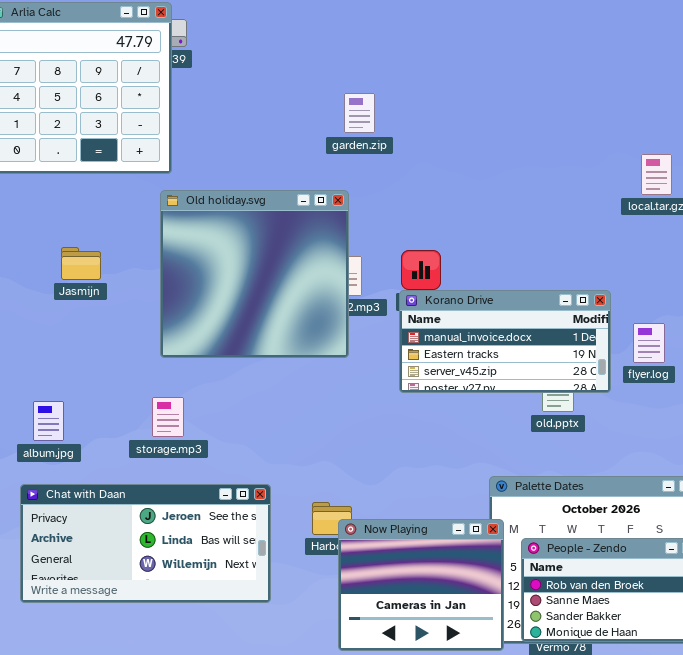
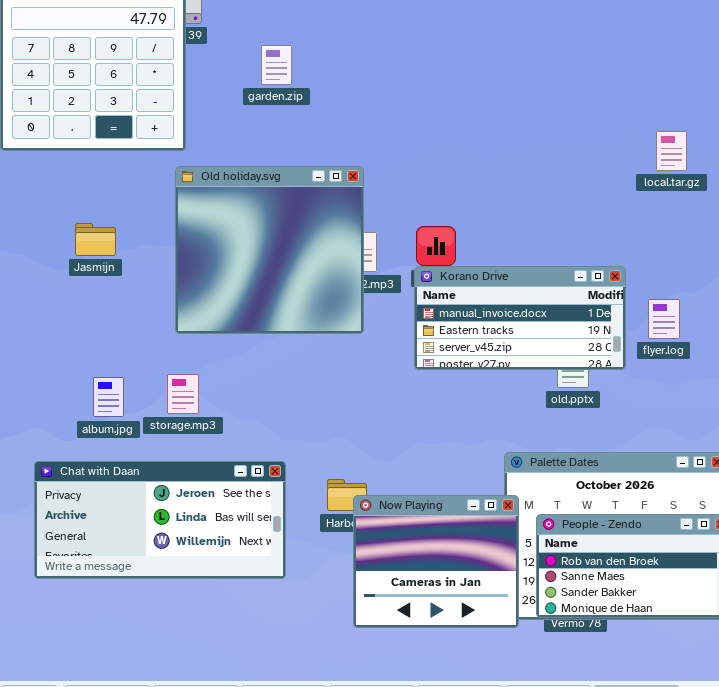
garden.zip: [344,93,375,133] -> [261,45,292,85], moved
album.jpg: [33,401,64,441] -> [93,377,124,417], moved

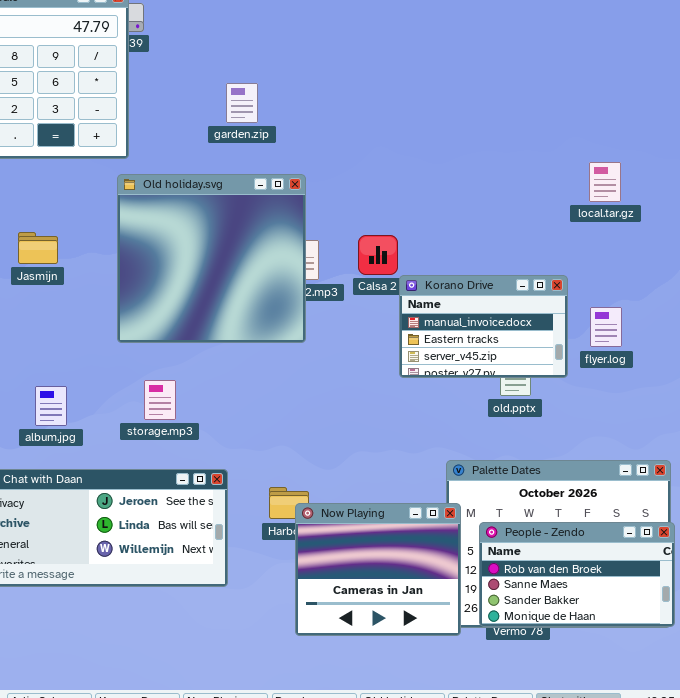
garden.zip: [261,45,292,85] -> [226,83,258,123], moved
local.tar.gz: [656,131,687,171] -> [589,162,621,202], moved
Korano Drive: [414,266,626,370] -> [399,275,568,378], resized
storage.mp3: [167,374,199,414] -> [144,380,176,420], moved

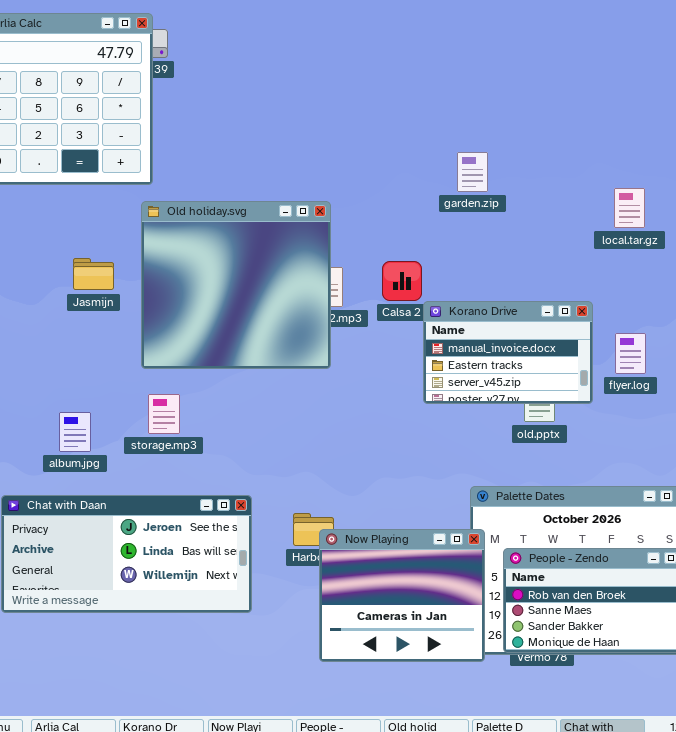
garden.zip: [226,83,258,123] -> [457,152,488,192], moved
Jasmijn: [18,232,58,264] -> [73,258,114,290], moved
storage.mp3: [144,380,176,420] -> [148,394,180,434], moved

